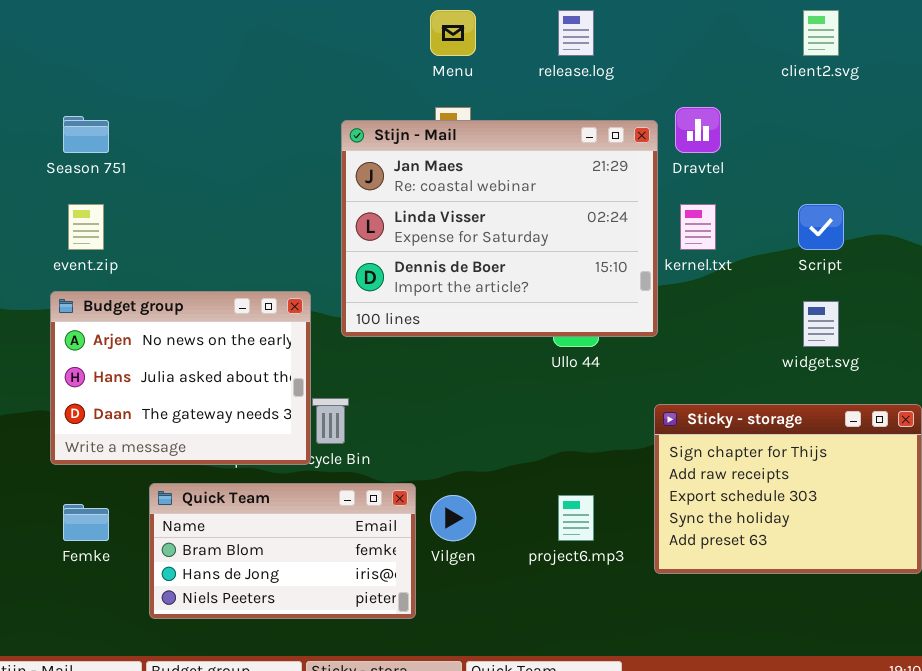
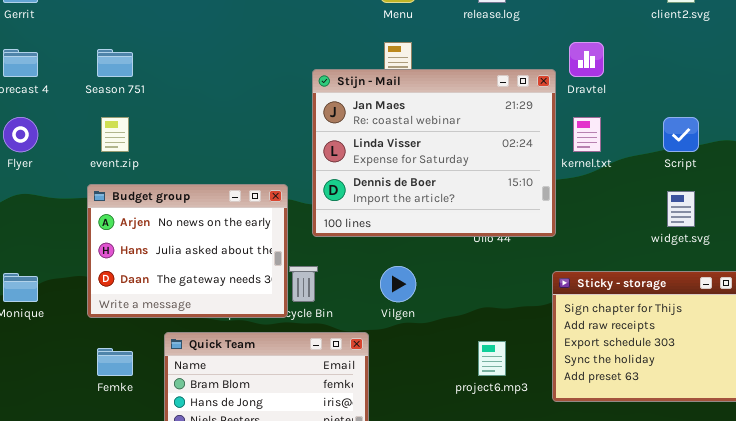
Stijn - Mail: [341,120,658,337] -> [312,69,556,237], moved
Vilgen: [430,495,476,541] -> [380,266,416,302], moved

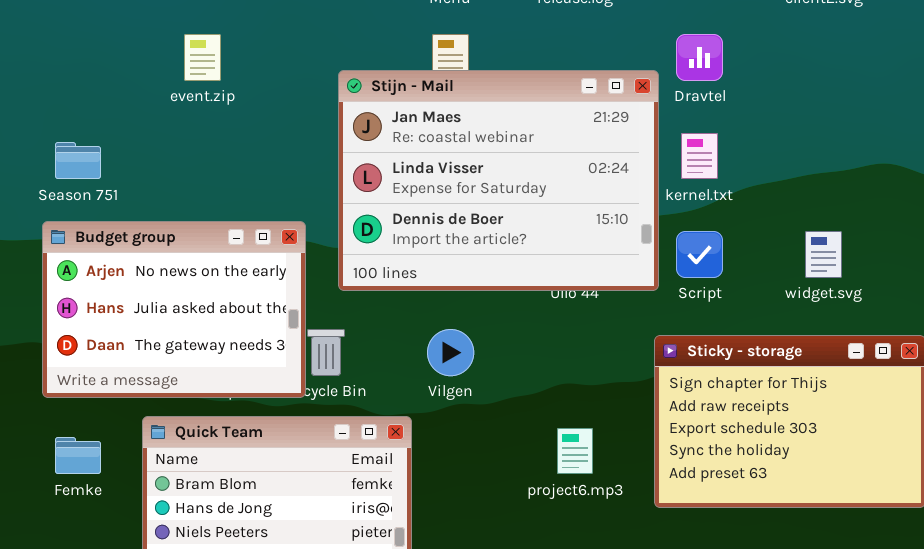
Season 751: [97,49,133,77] -> [55,142,101,179], moved
event.zip: [101,117,129,152] -> [184,34,221,81], moved
Script: [663,117,699,152] -> [676,231,723,278], moved

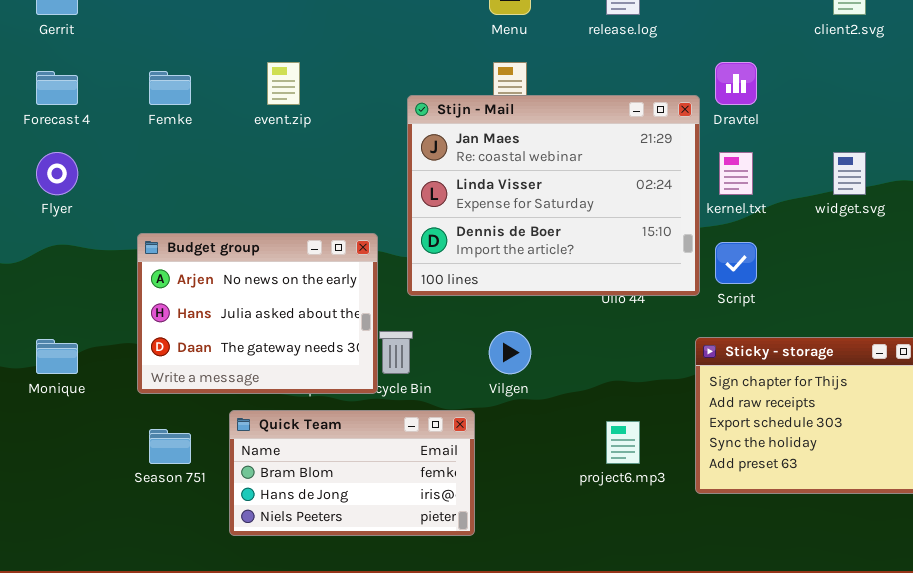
Season 751: [55,142,101,179] -> [149,429,191,464], moved
widget.svg: [805,231,842,278] -> [833,152,866,195], moved
Femke: [55,437,101,474] -> [149,71,191,105], moved

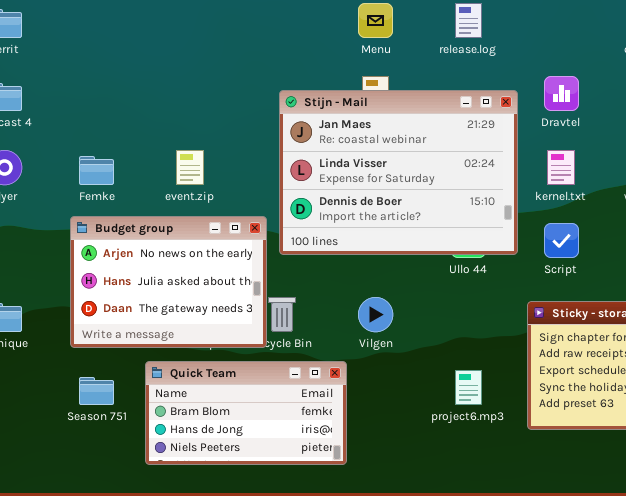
event.zip: [267,62,300,105] -> [176,150,204,185], moved
Femke: [149,71,191,105] -> [79,156,114,185], moved
Stijn - Mail: [407,95,700,296] -> [279,90,518,255], moved

